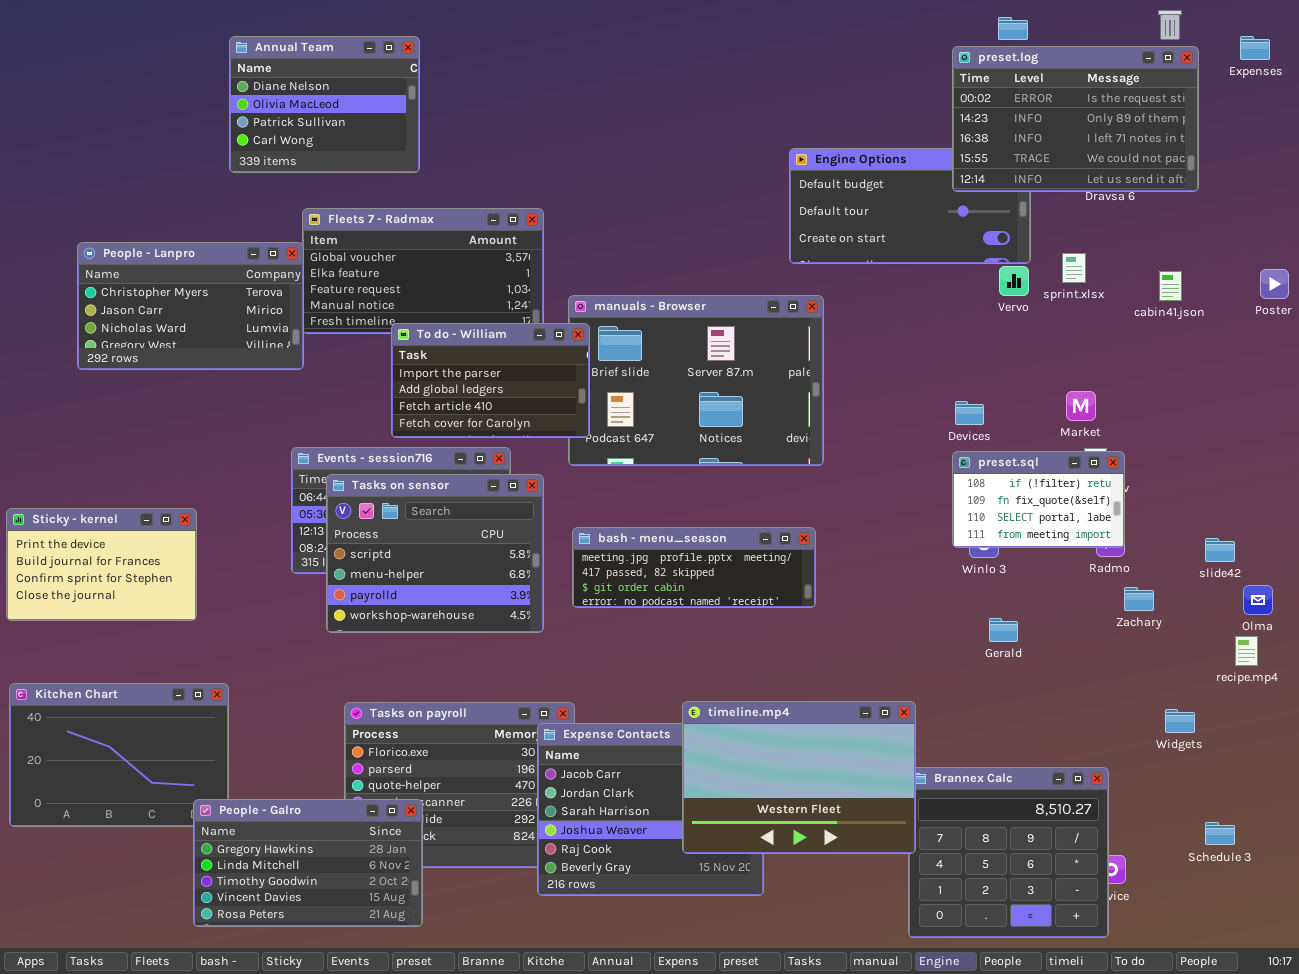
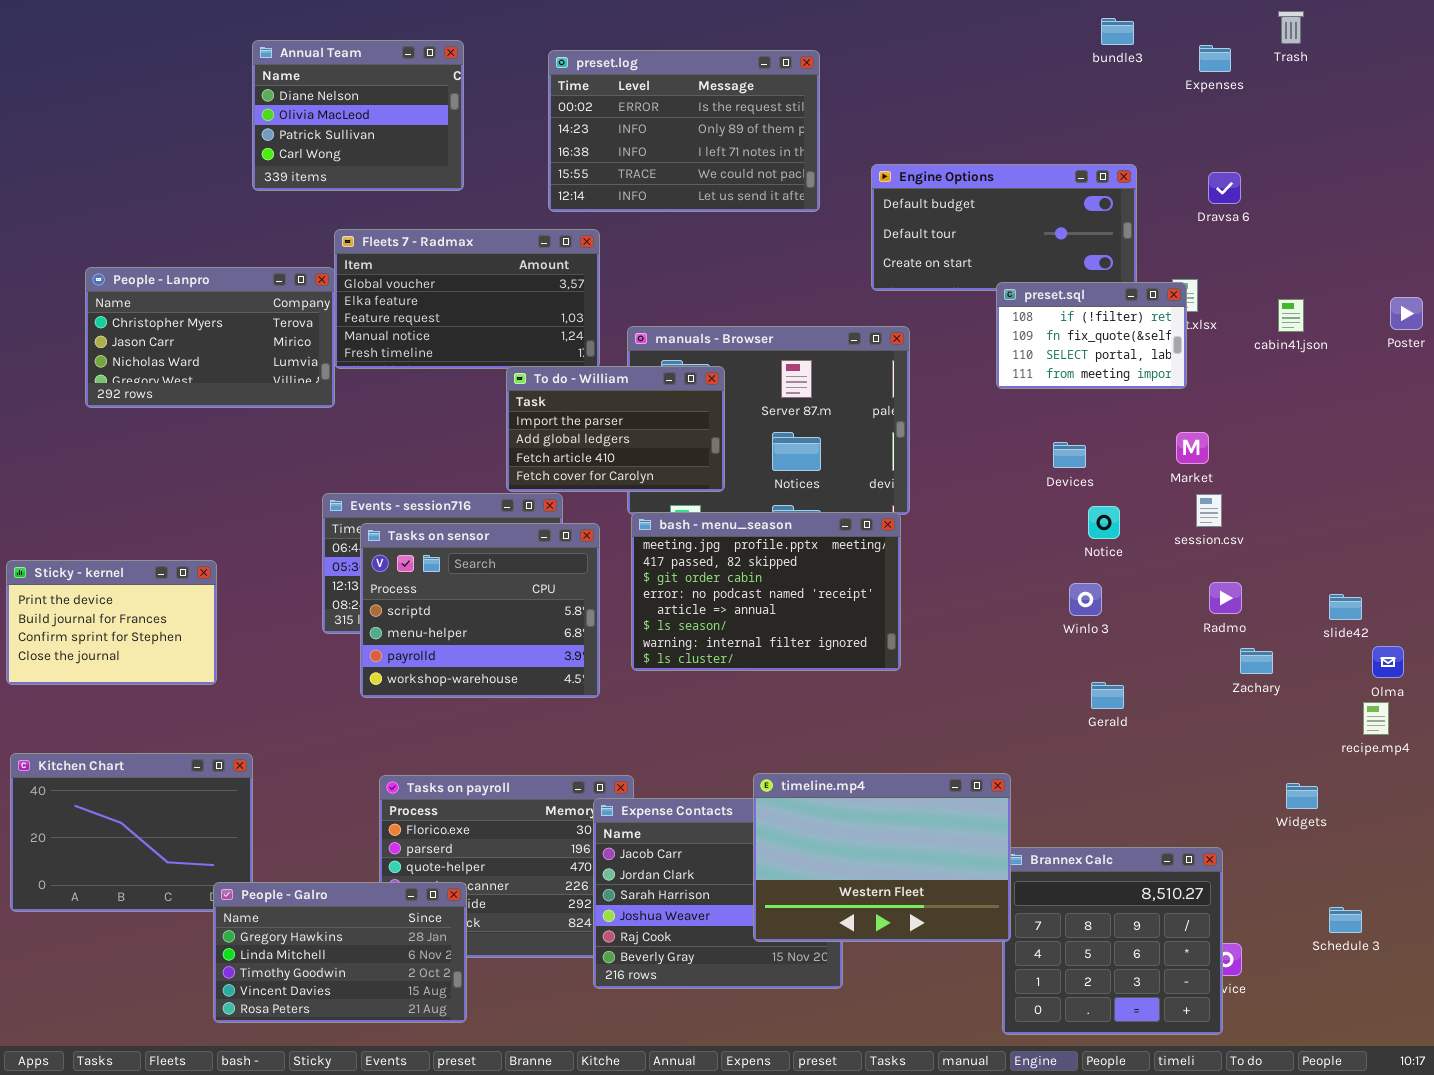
Expenses: [1240,36,1270,60] -> [1199,45,1231,72], moved
preset.log: [952,46,1199,192] -> [548,50,820,212], moved
To do - William: [391,323,590,438] -> [506,366,725,492], moved
preset.sql: [952,451,1125,548] -> [996,282,1187,389], moved
bash - menu_season: [572,527,816,608] -> [631,512,901,671], resized

